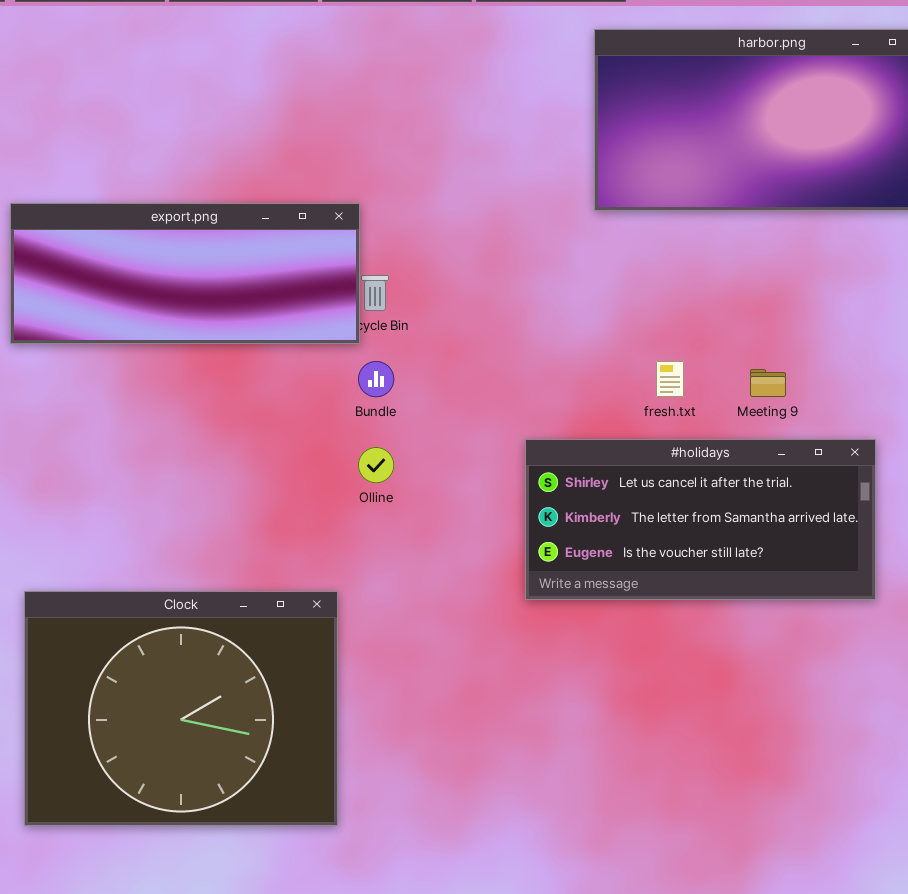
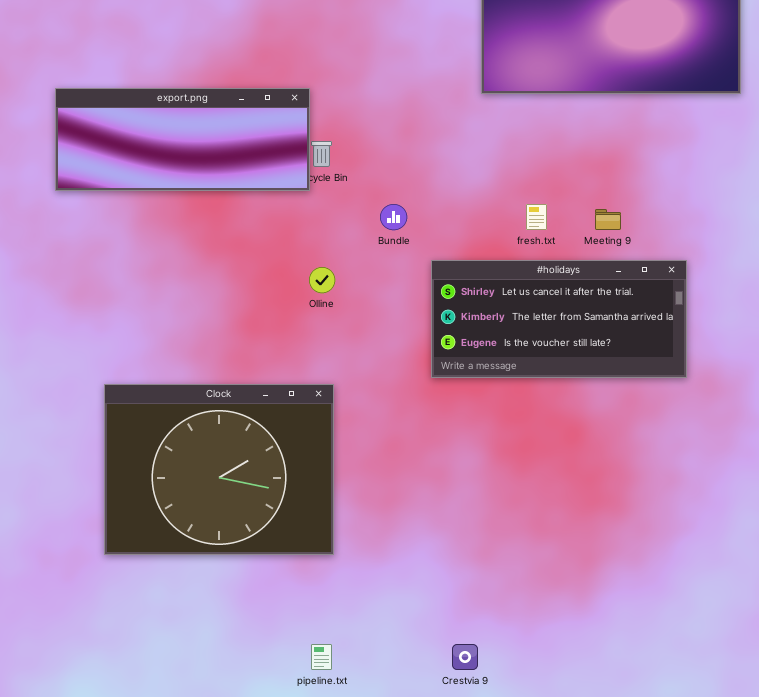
Bundle: [358,361,394,397] -> [380,204,407,230], moved
Clock: [24,591,338,826] -> [104,384,334,555], moved

